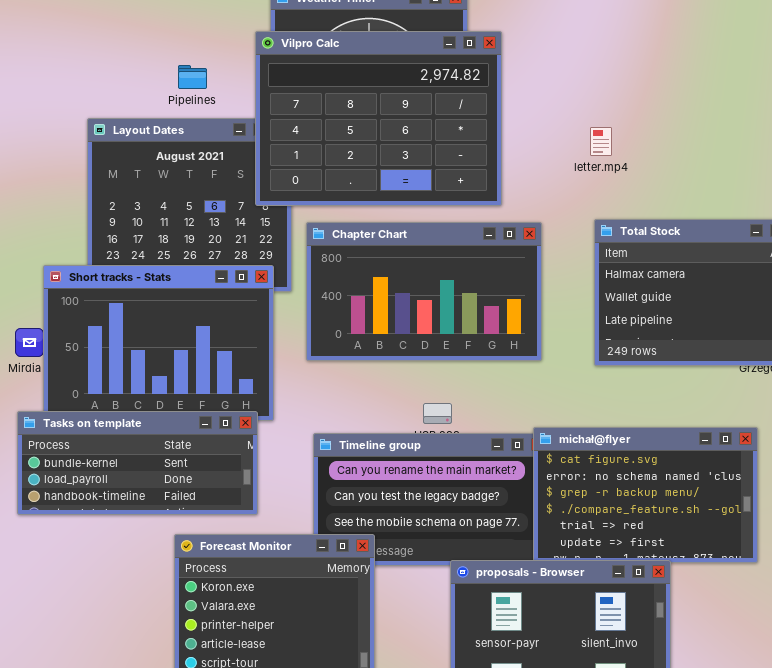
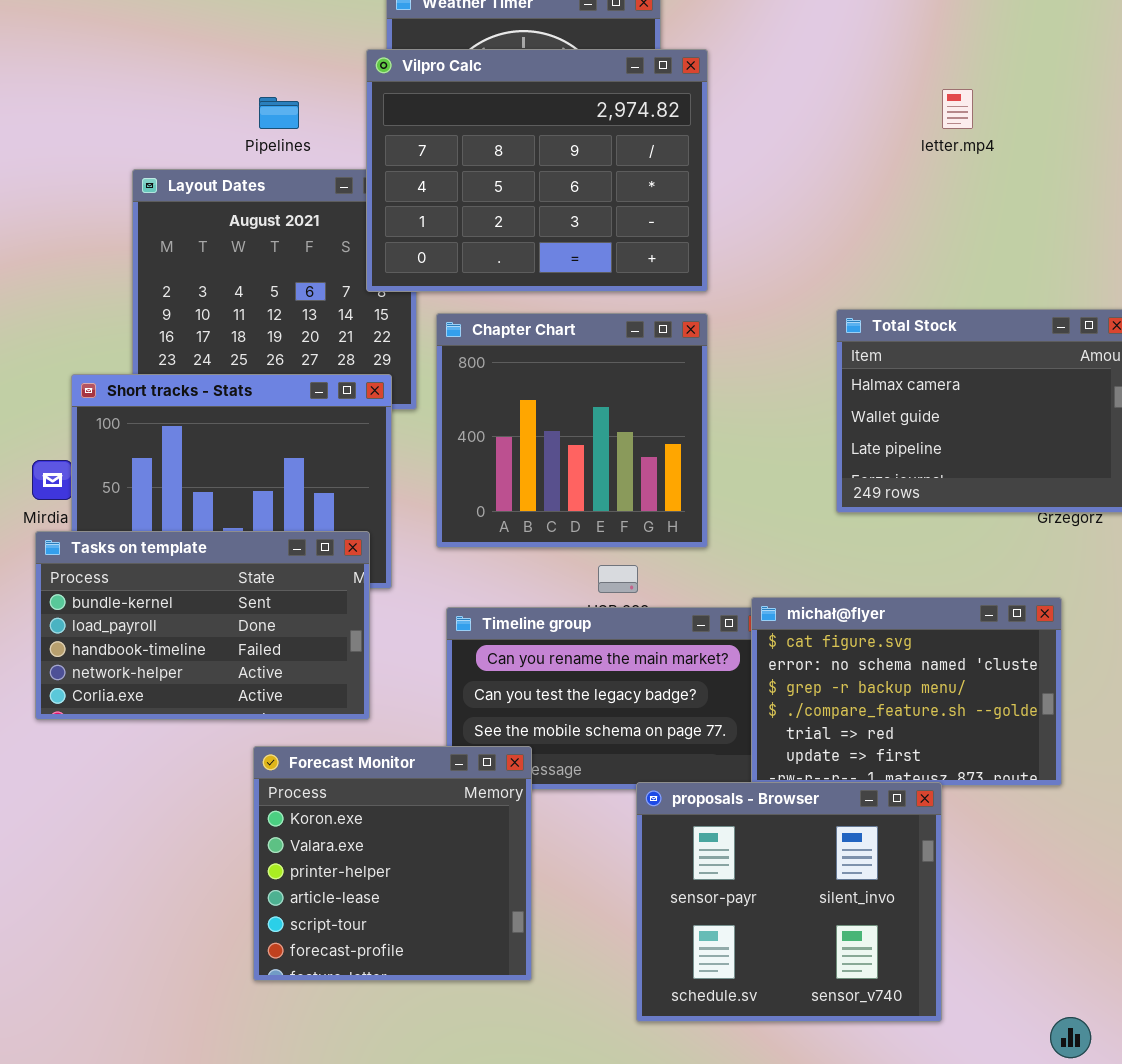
letter.mp4: [590,127,612,156] -> [942,89,973,129], moved
Chapter Chart: [306,222,542,361] -> [436,313,708,548], resized
Tasks on template: [17,411,258,515] -> [35,531,370,720], resized

